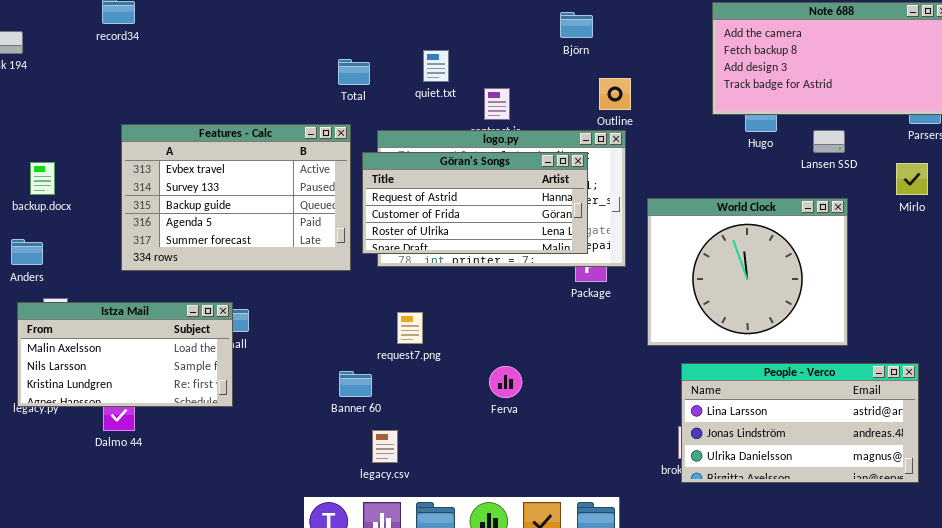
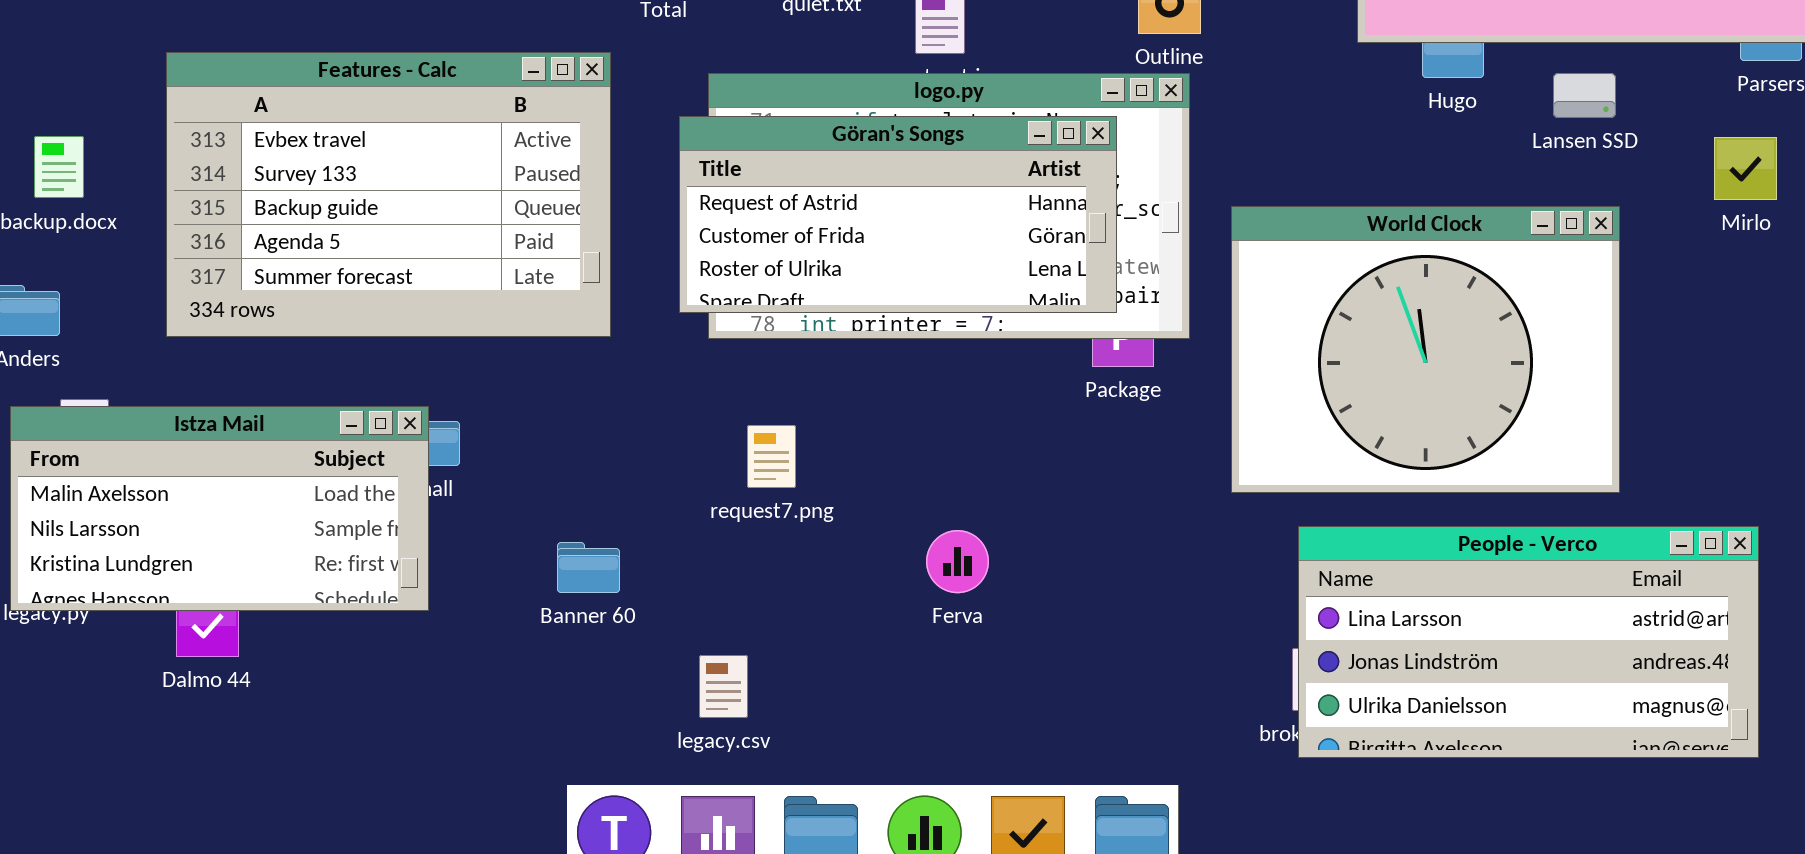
Features - Calc: [121,124,351,271] -> [166,52,611,337], moved
Banner 60: [339,371,372,397] -> [557,542,620,593], moved

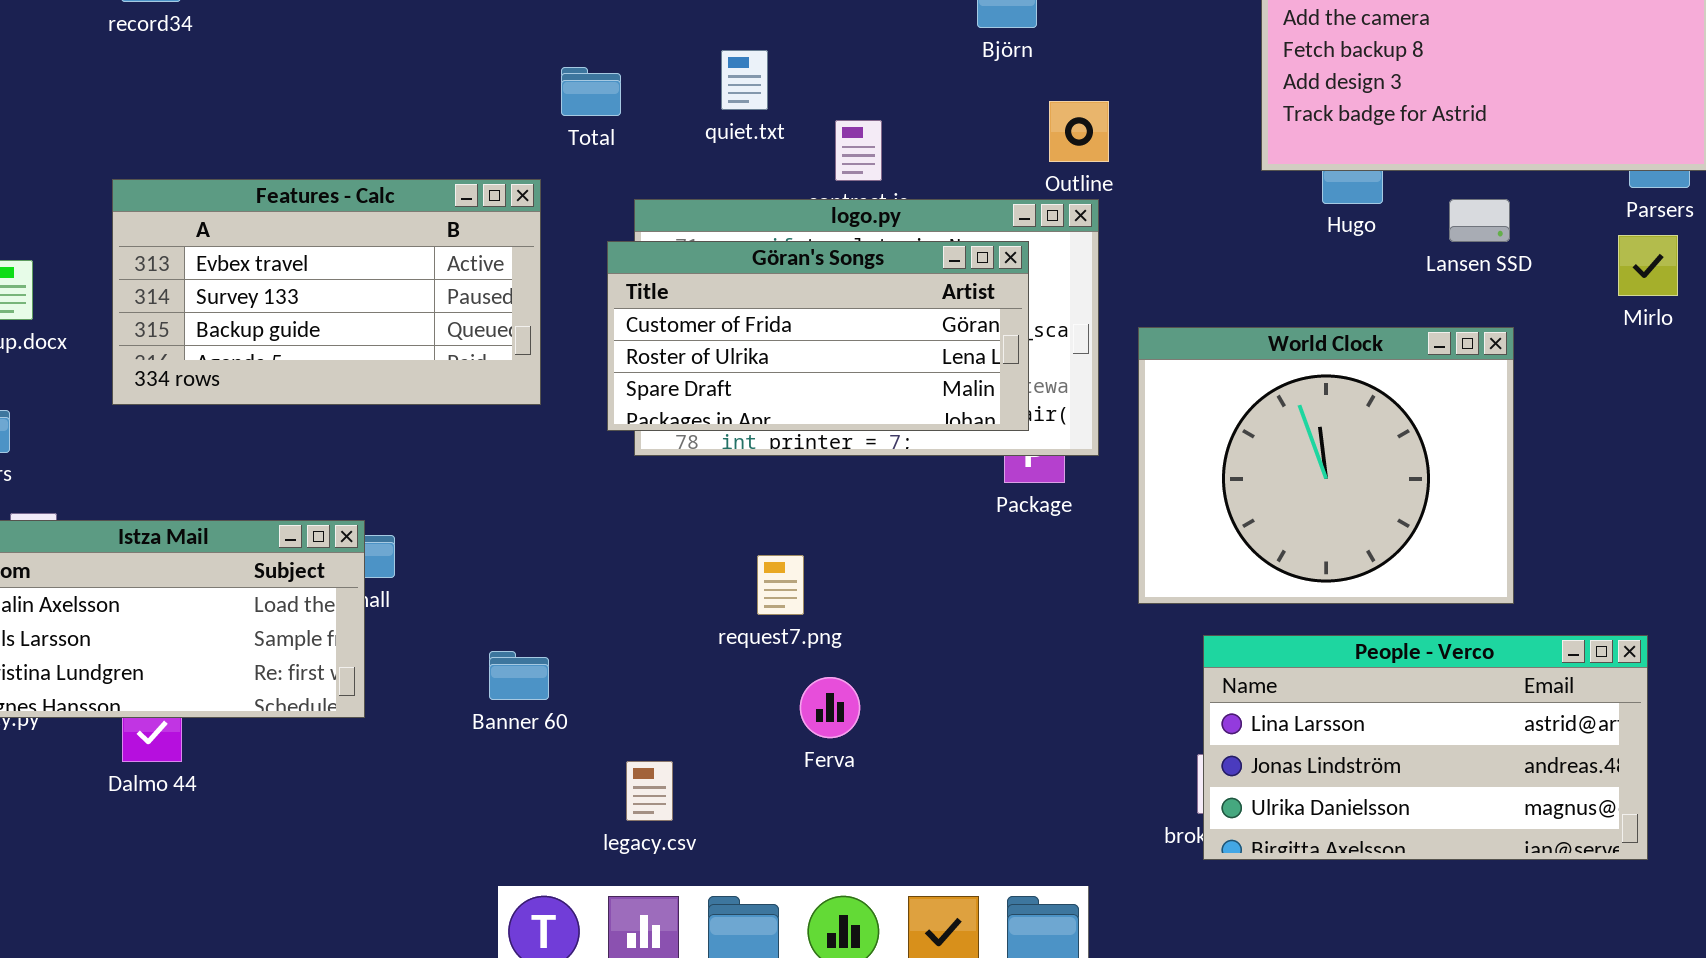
Features - Calc: [166,52,611,337] -> [112,179,541,405], resized
Göran's Songs: [679,116,1117,313] -> [607,241,1029,431], scrolled down 1 row
Mirlo: [1714,137,1777,200] -> [1618,235,1678,296], moved
request7.png: [747,425,796,488] -> [757,555,804,615], moved
Ferva: [926,530,989,593] -> [800,677,860,738], moved

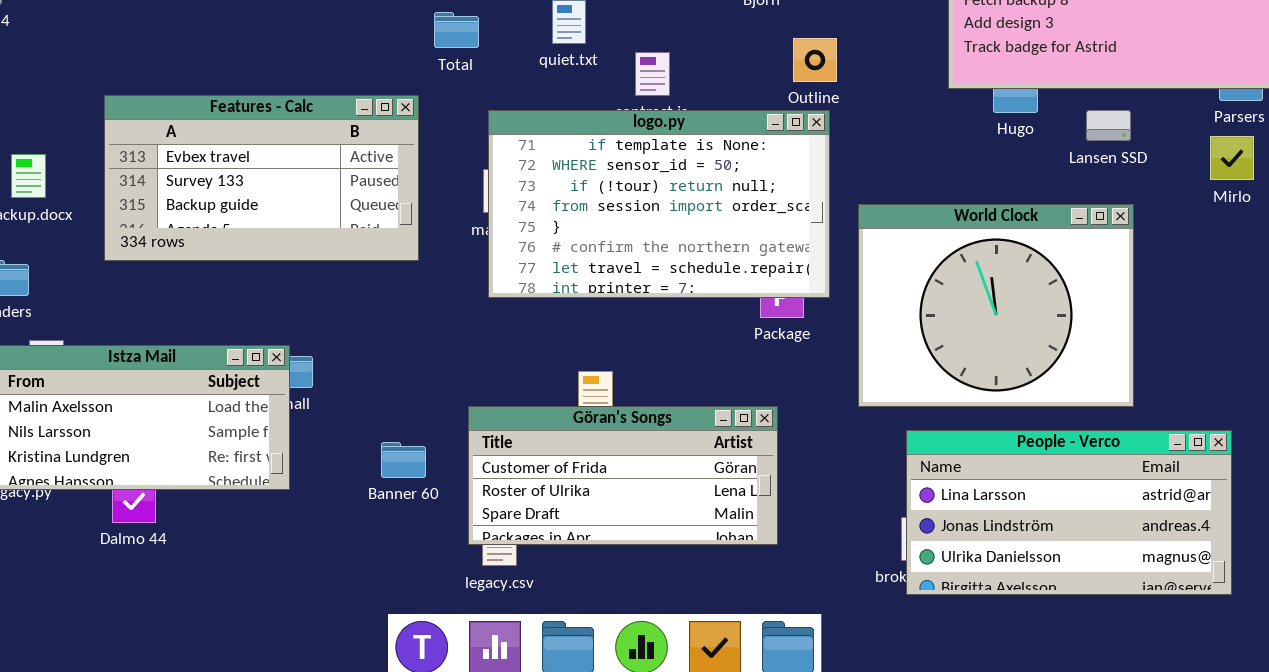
Göran's Songs: [607,241,1029,431] -> [468,406,778,545], moved

